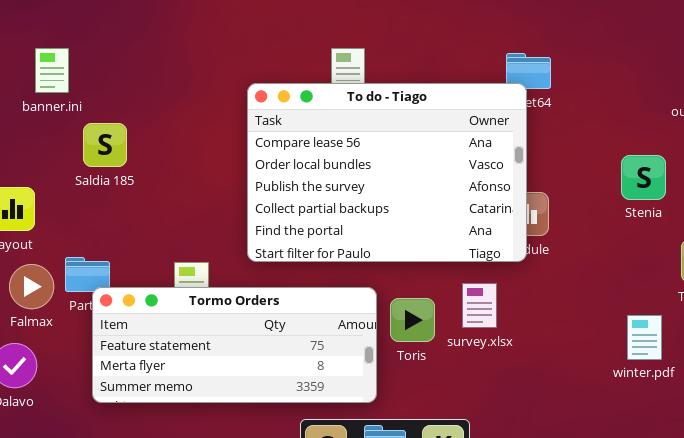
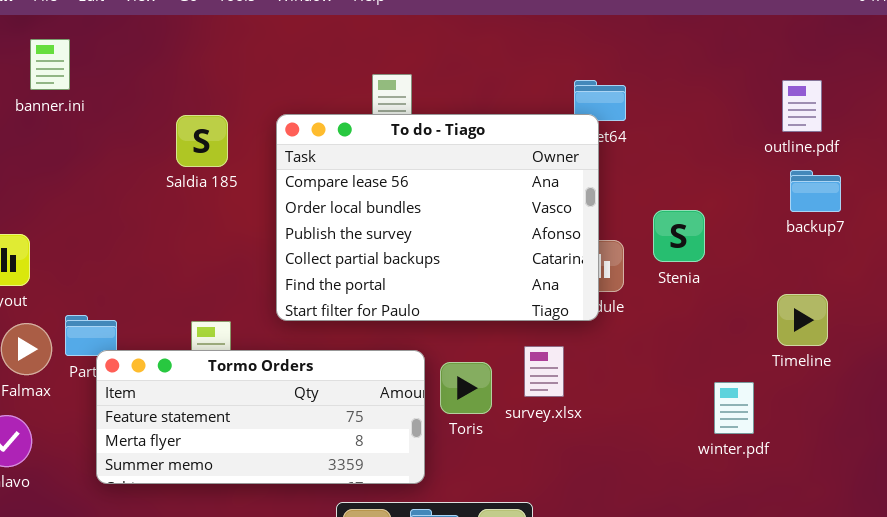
banner.ini: [35,48,69,93] -> [30,39,70,90], moved
Saldia 185: [83,123,127,167] -> [176,115,228,167], moved
Stenia: [621,155,666,200] -> [653,210,705,262], moved

